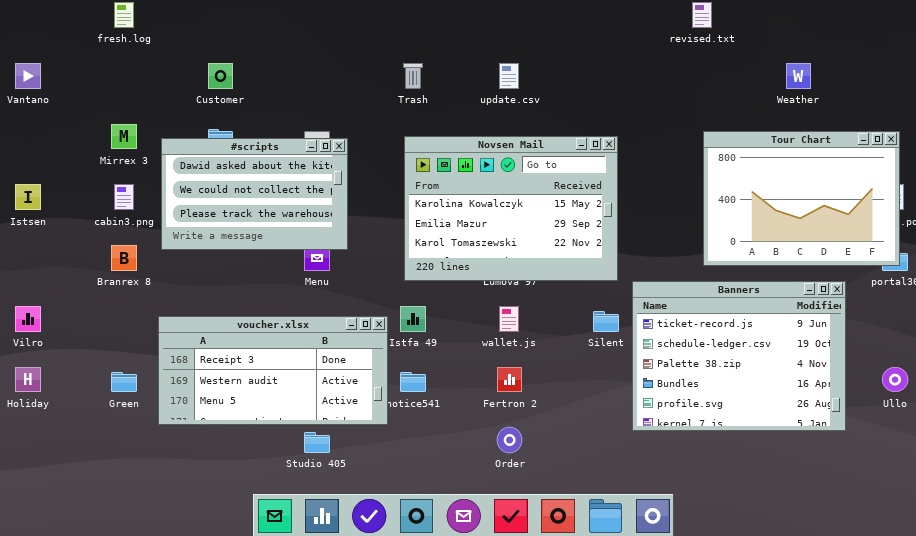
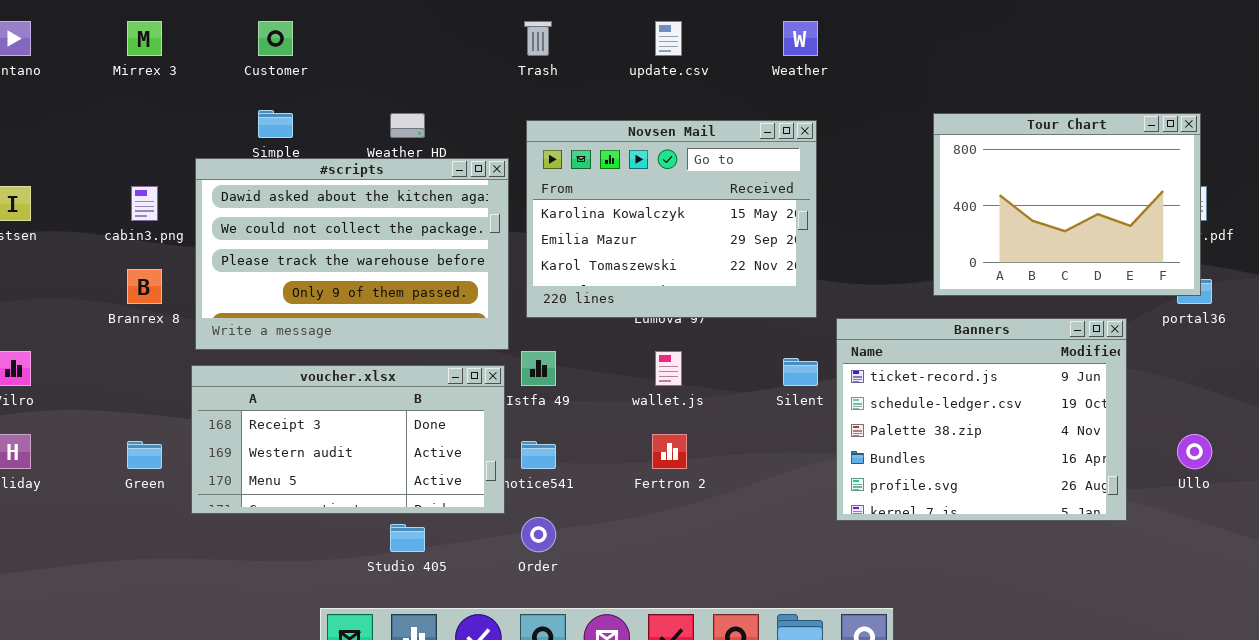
Weather: [786,63,811,89] -> [783,21,818,56], moved
Mirrex 3: [111,124,137,149] -> [127,21,162,56], moved
#scripts: [161,138,348,250] -> [195,158,509,350], moved, resized
Order: [497,427,522,453] -> [521,517,556,552], moved

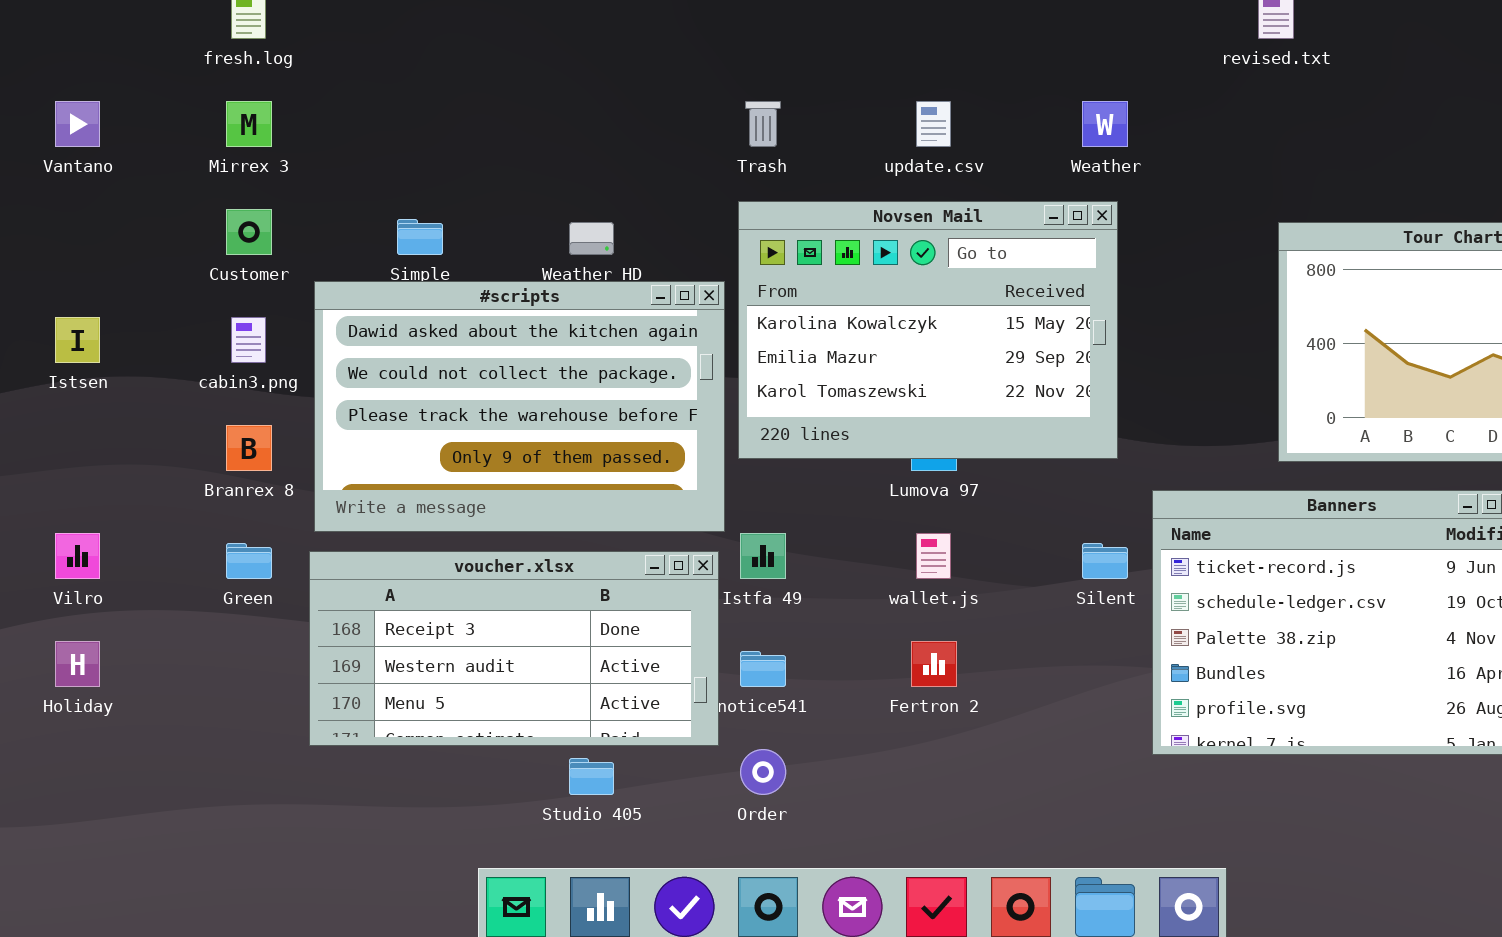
Customer: [258,21,293,56] -> [226,209,272,255], moved
Novsen Mail: [526,120,817,318] -> [738,201,1118,459], moved
Green: [127,441,162,469] -> [226,543,272,579], moved

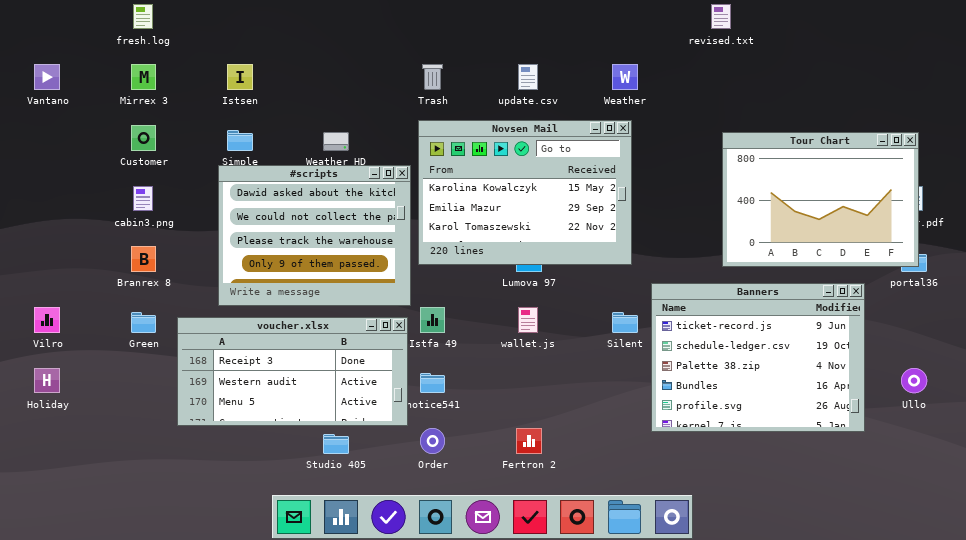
#scripts: [314,281,725,532] -> [218,165,411,306], resized
Istsen: [55,317,100,363] -> [227,64,253,90], moved
Fertron 2: [911,641,957,687] -> [516,428,542,454], moved

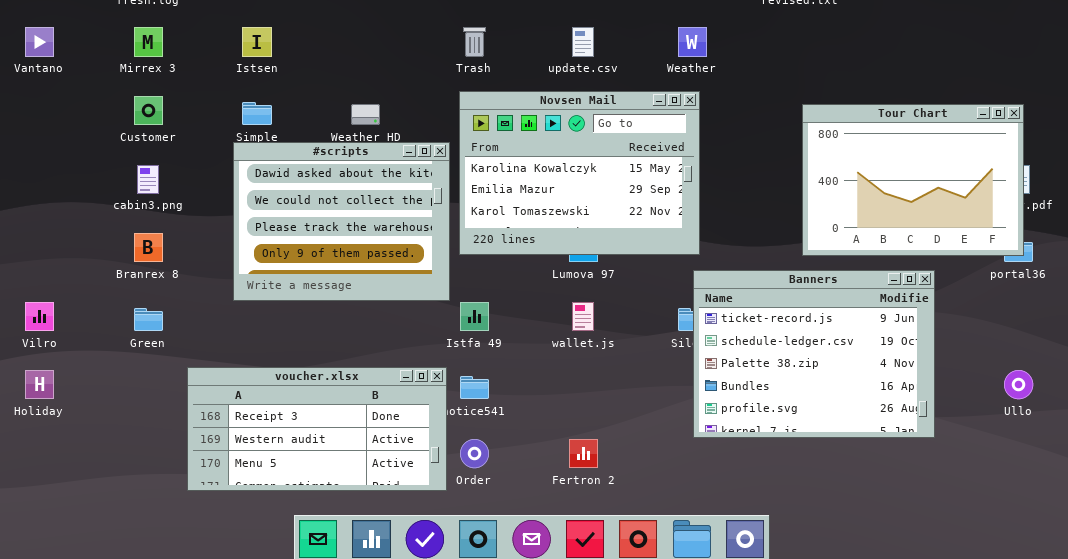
Banners: [651,283,865,432] -> [693,270,935,438], moved
voucher.xlsx: [177,317,408,426] -> [187,367,447,491], moved

